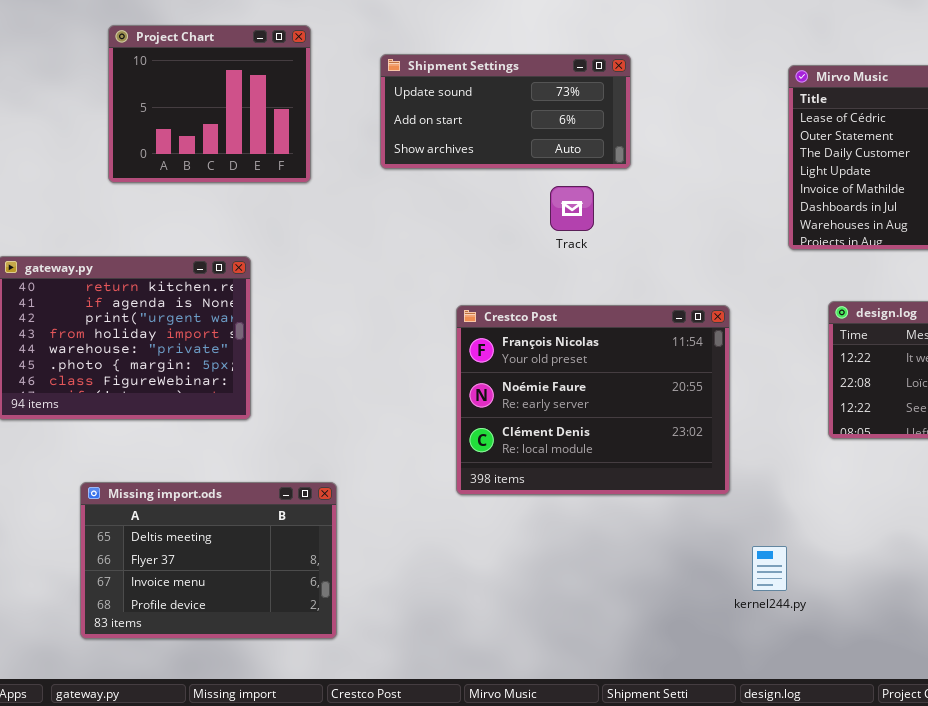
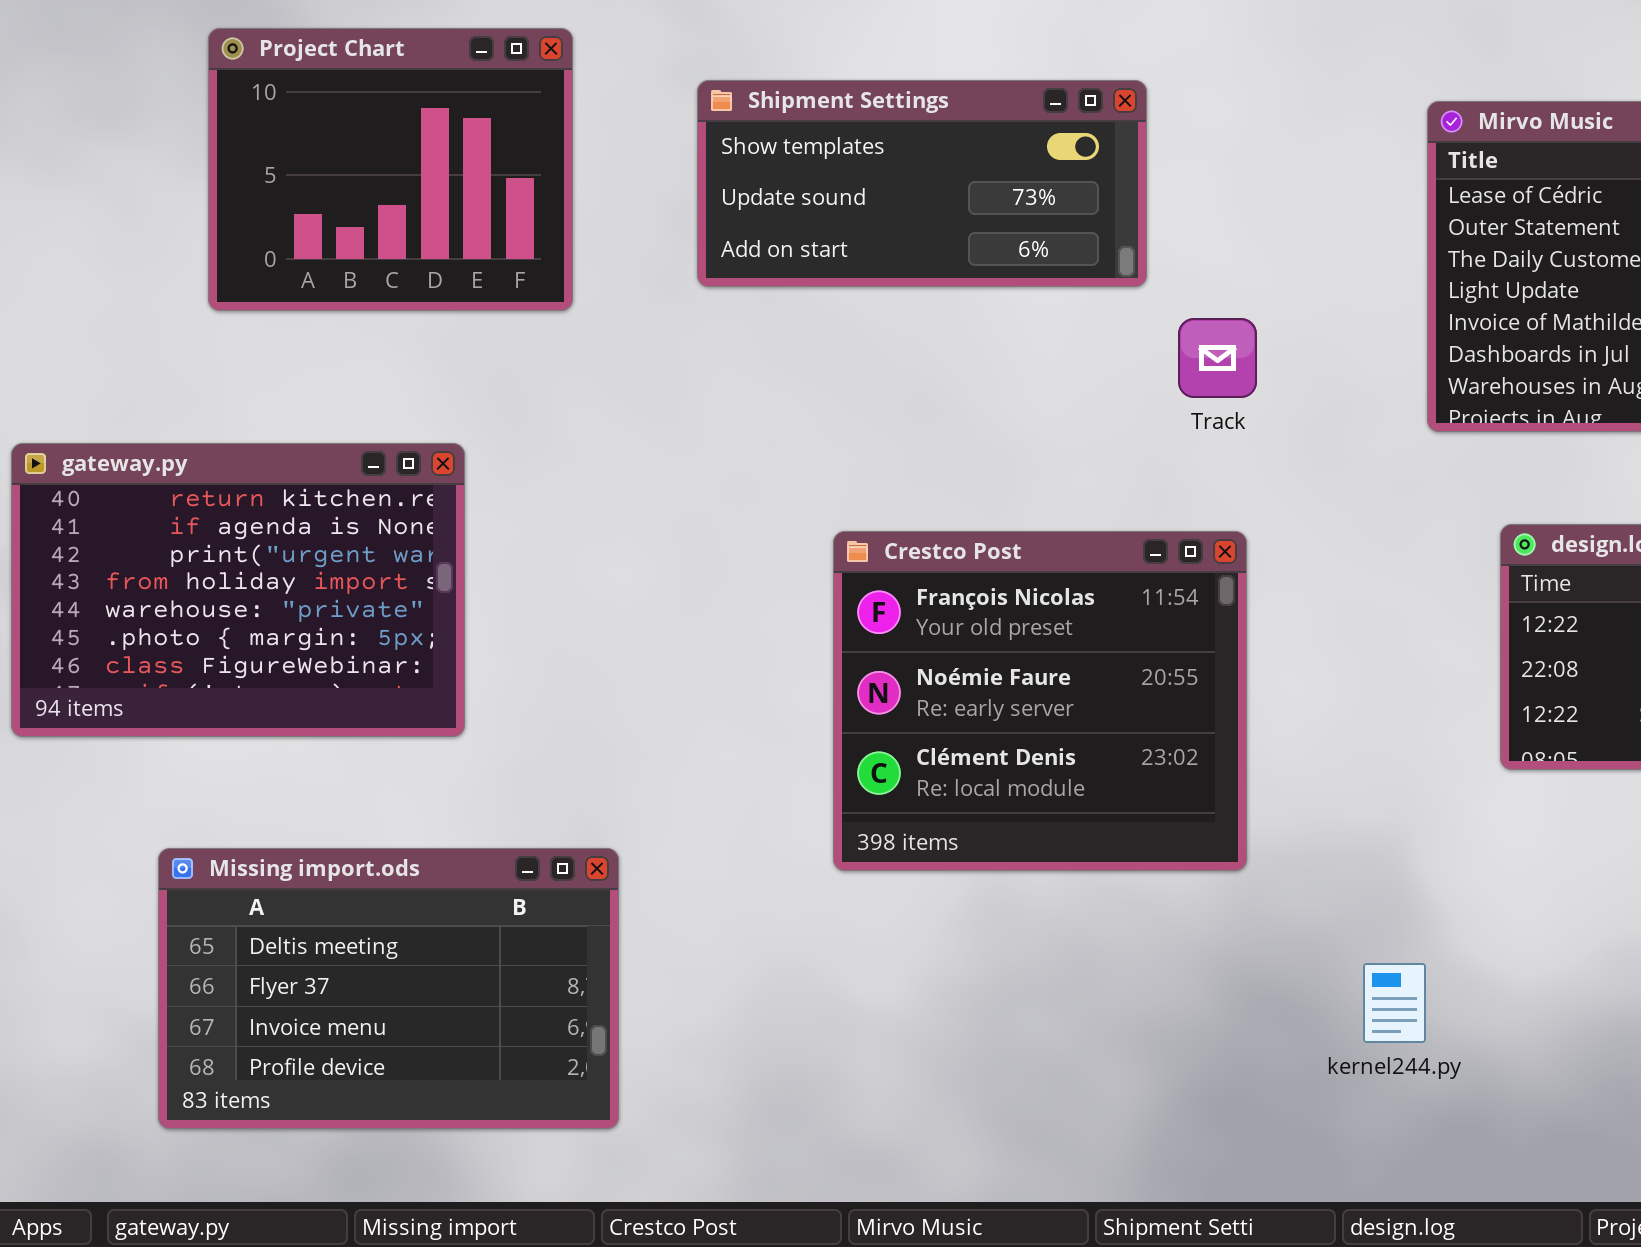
Shipment Settings: [380,54,631,169] -> [697,80,1147,287], scrolled up 1 row
Track: [550,186,594,231] -> [1178,318,1257,398], moved
Crestco Post: [456,305,730,495] -> [833,531,1247,871], resized

